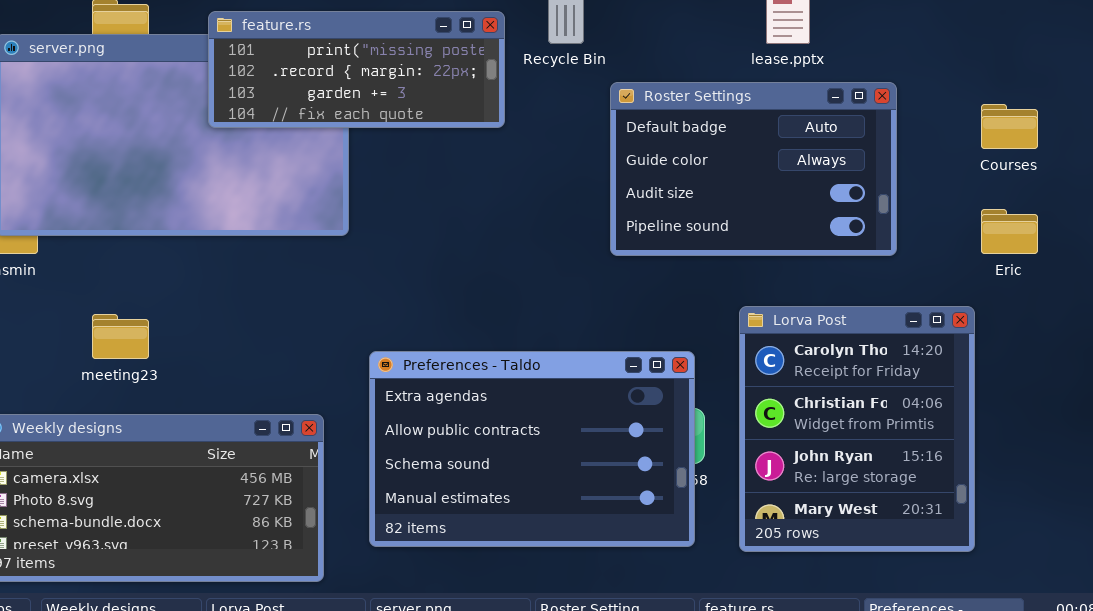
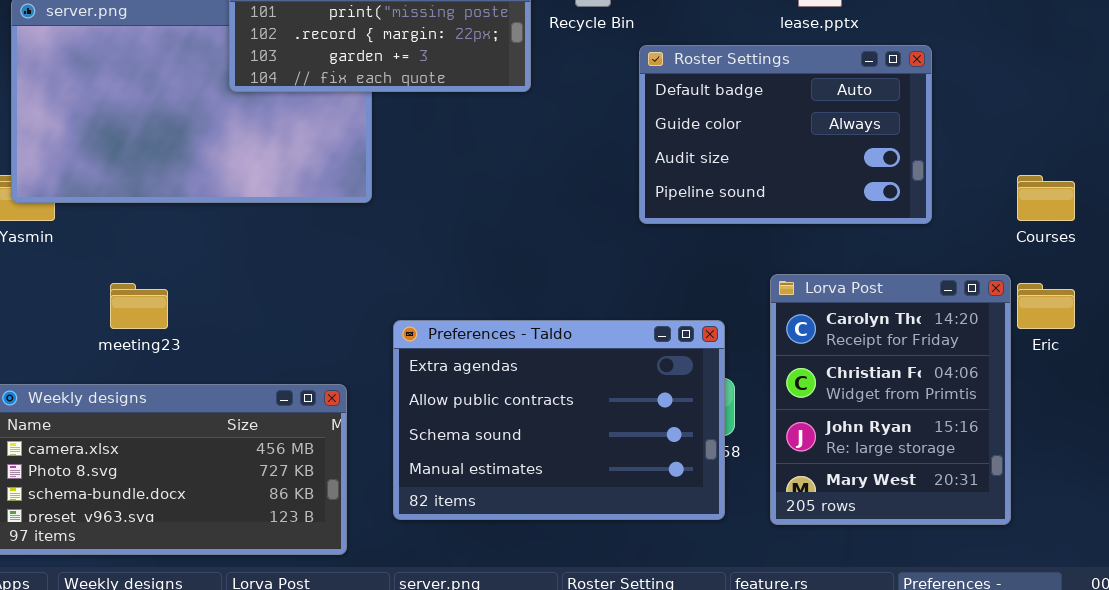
Courses: [981,104,1038,149] -> [1017,175,1075,221], moved
Eric: [981,209,1038,254] -> [1017,283,1075,329], moved

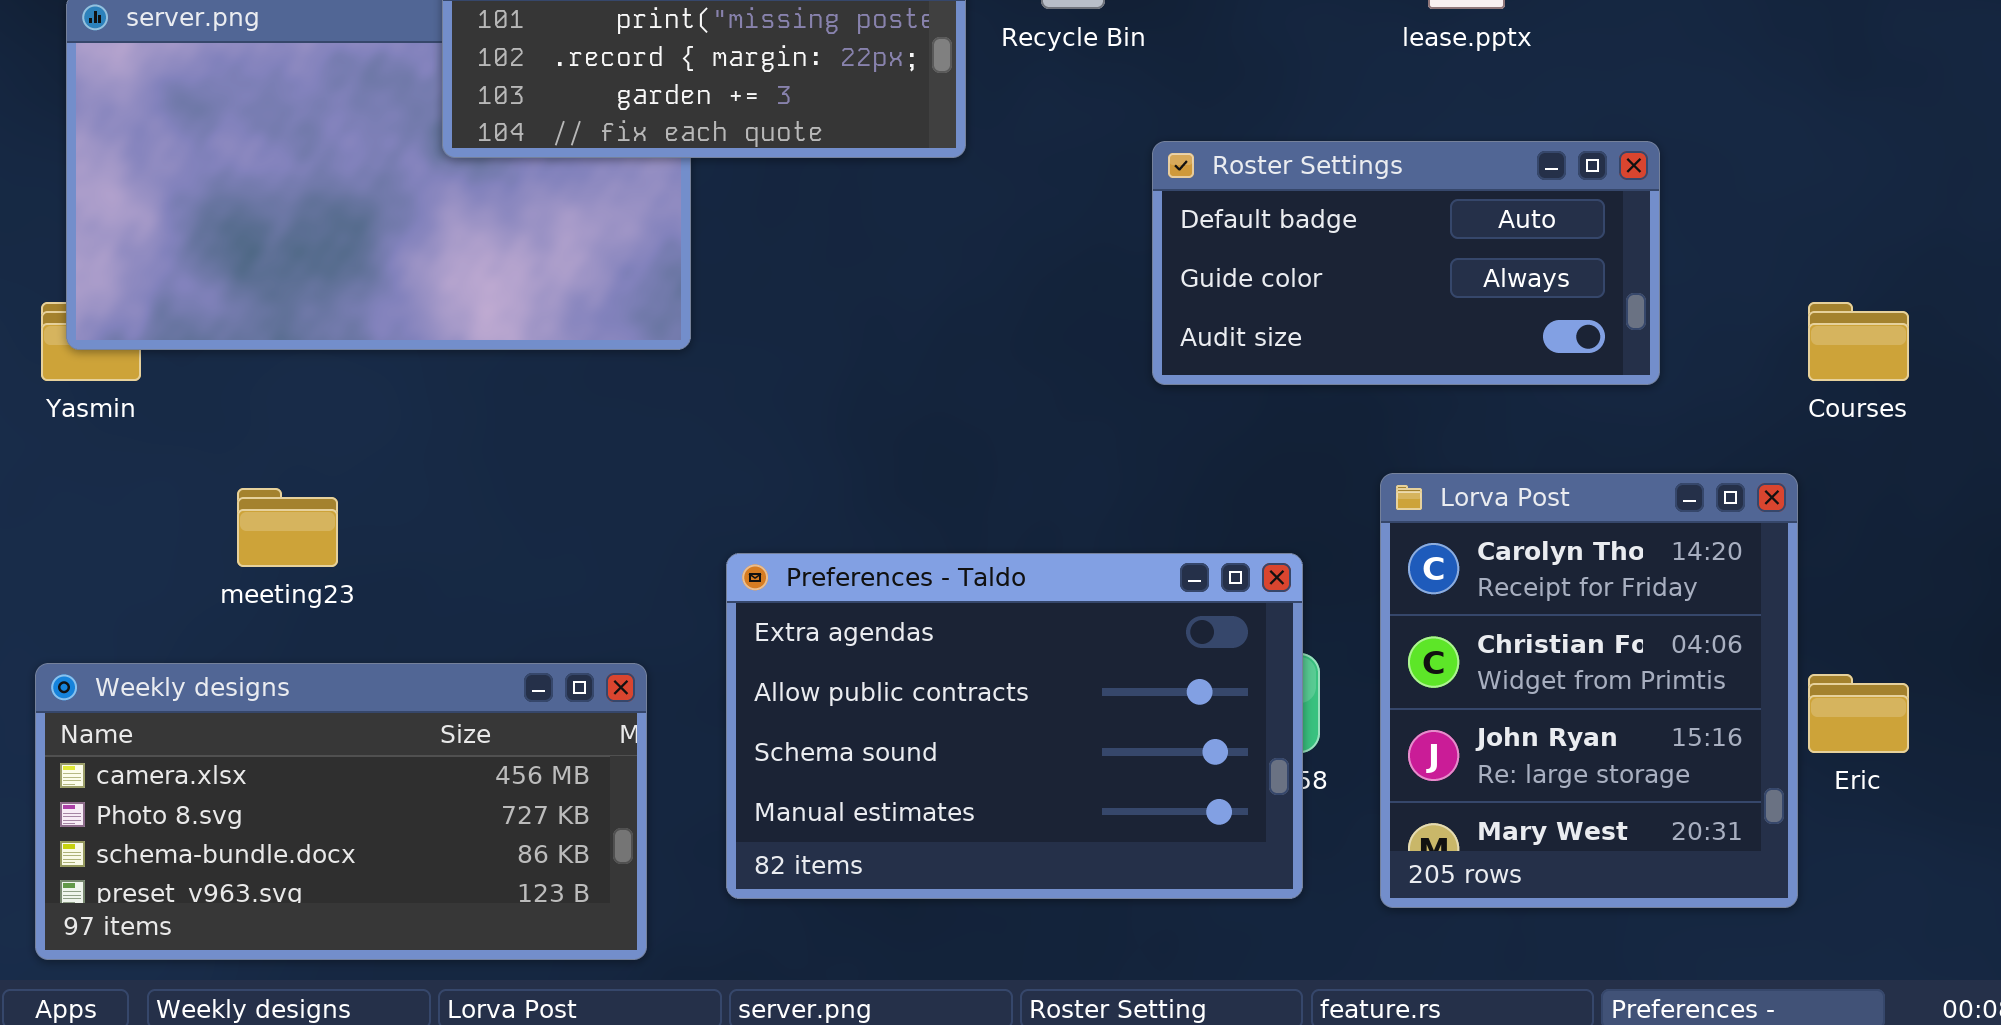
Roster Settings: [639,45,932,224] -> [1152,141,1660,385], resized
Eric: [1017,283,1075,329] -> [1808,674,1909,753], moved

